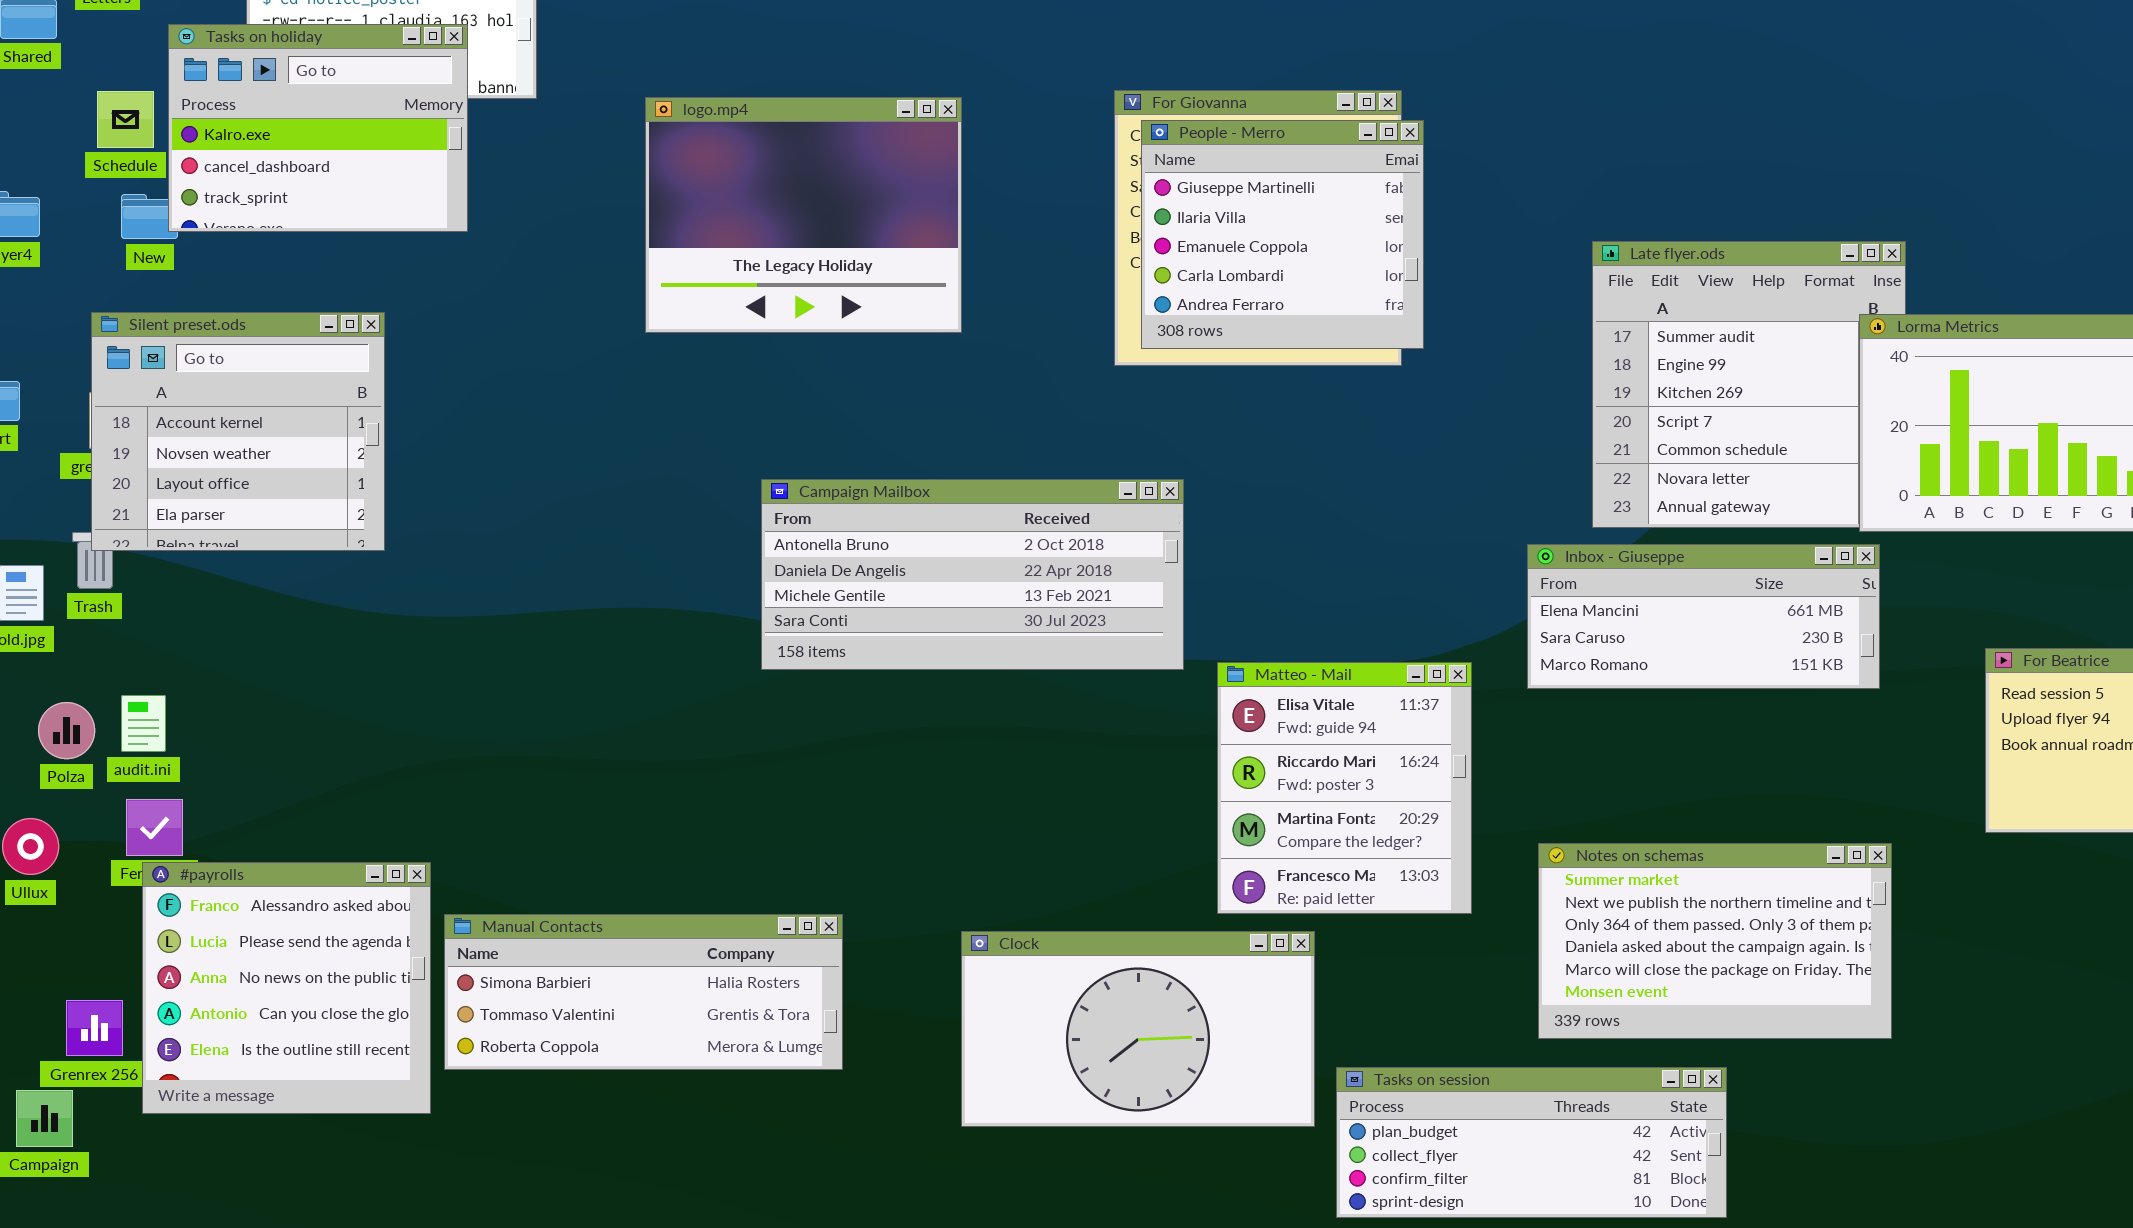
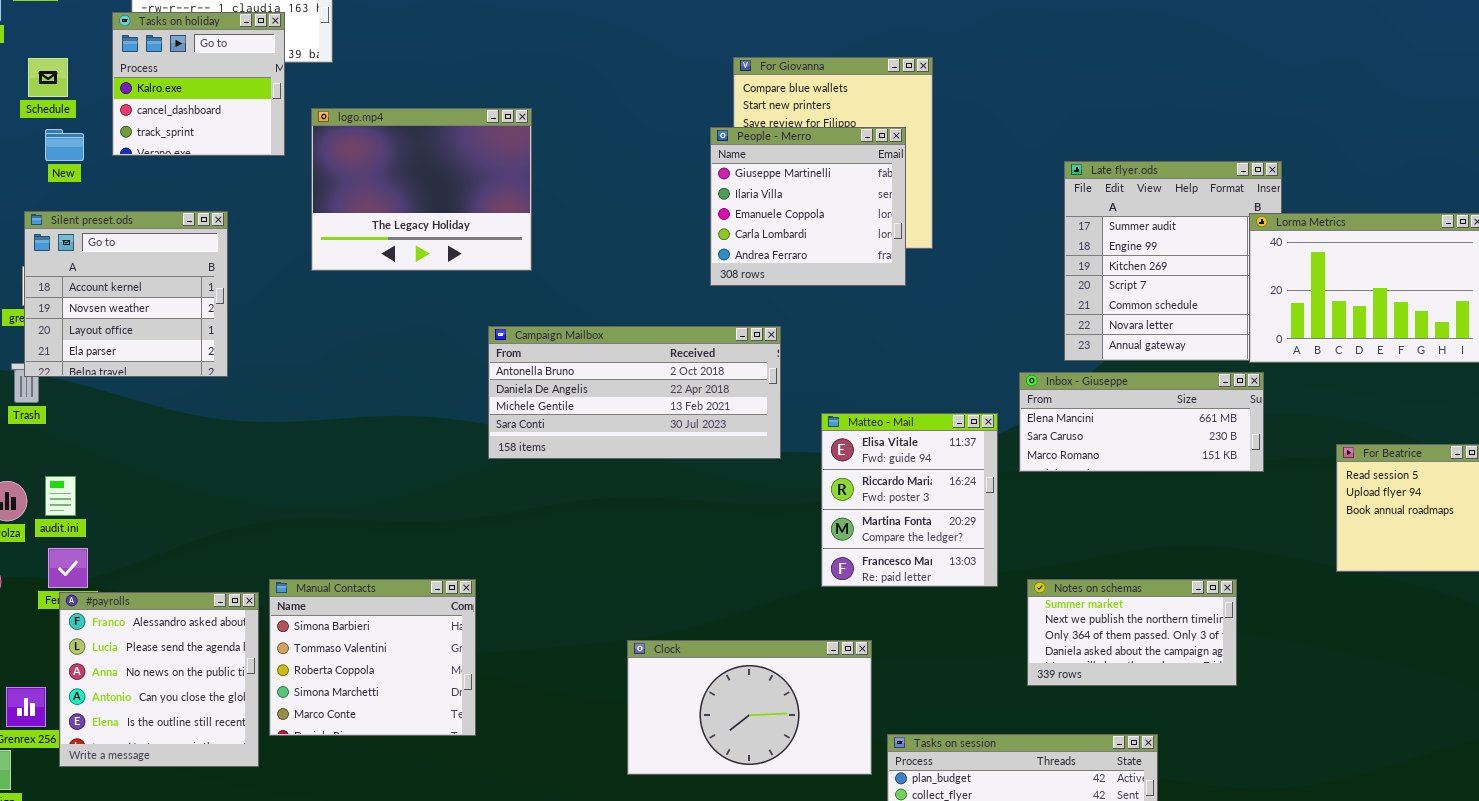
Tasks on holiday: [168,24,468,232] -> [112,12,285,156], resized
logo.mp4: [645,97,962,333] -> [311,108,532,271], moved
People - Merro: [1141,120,1424,349] -> [710,127,906,286], moved
Matteo - Mail: [1217,662,1472,914] -> [821,413,998,587], moved
Notes on schemas: [1538,843,1892,1039] -> [1027,579,1237,686], resized
Manual Contacts: [444,914,843,1070] -> [269,579,476,736], resized

